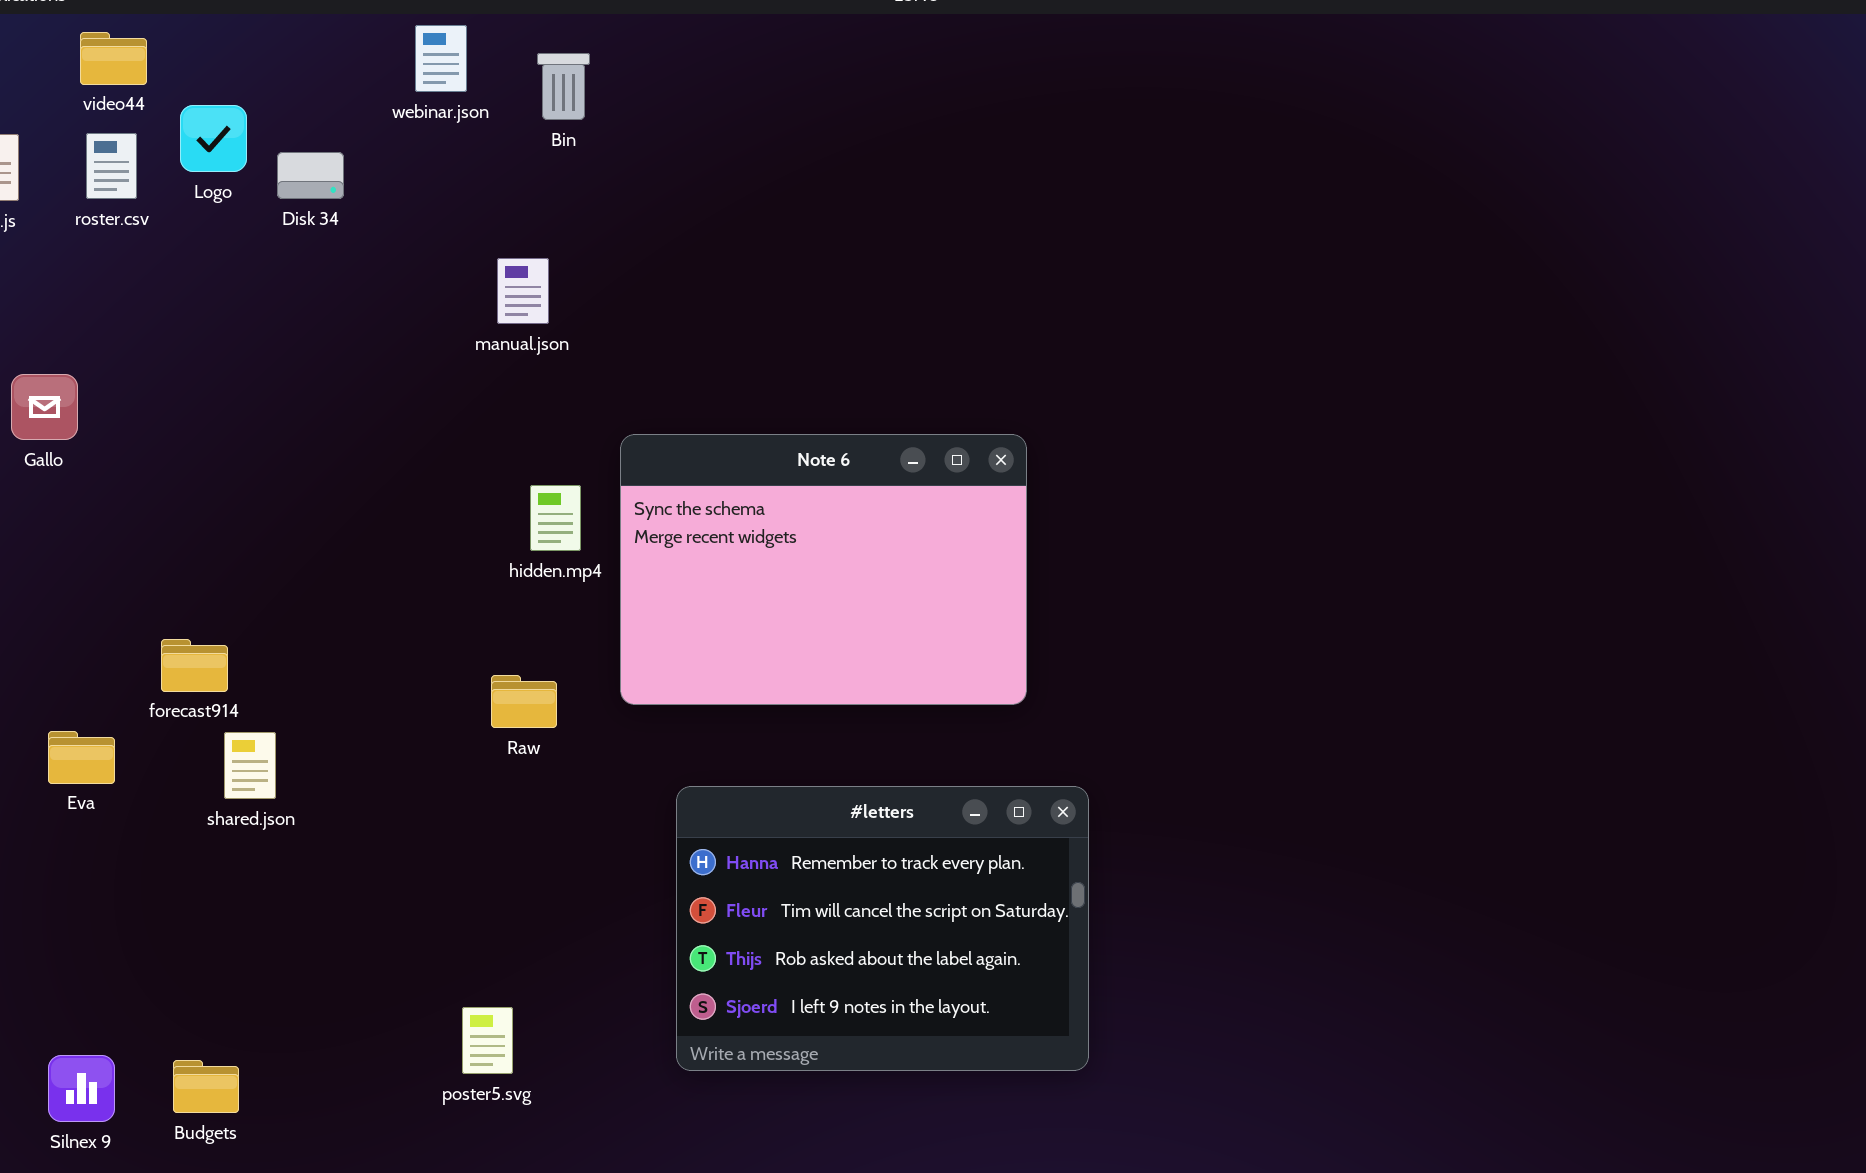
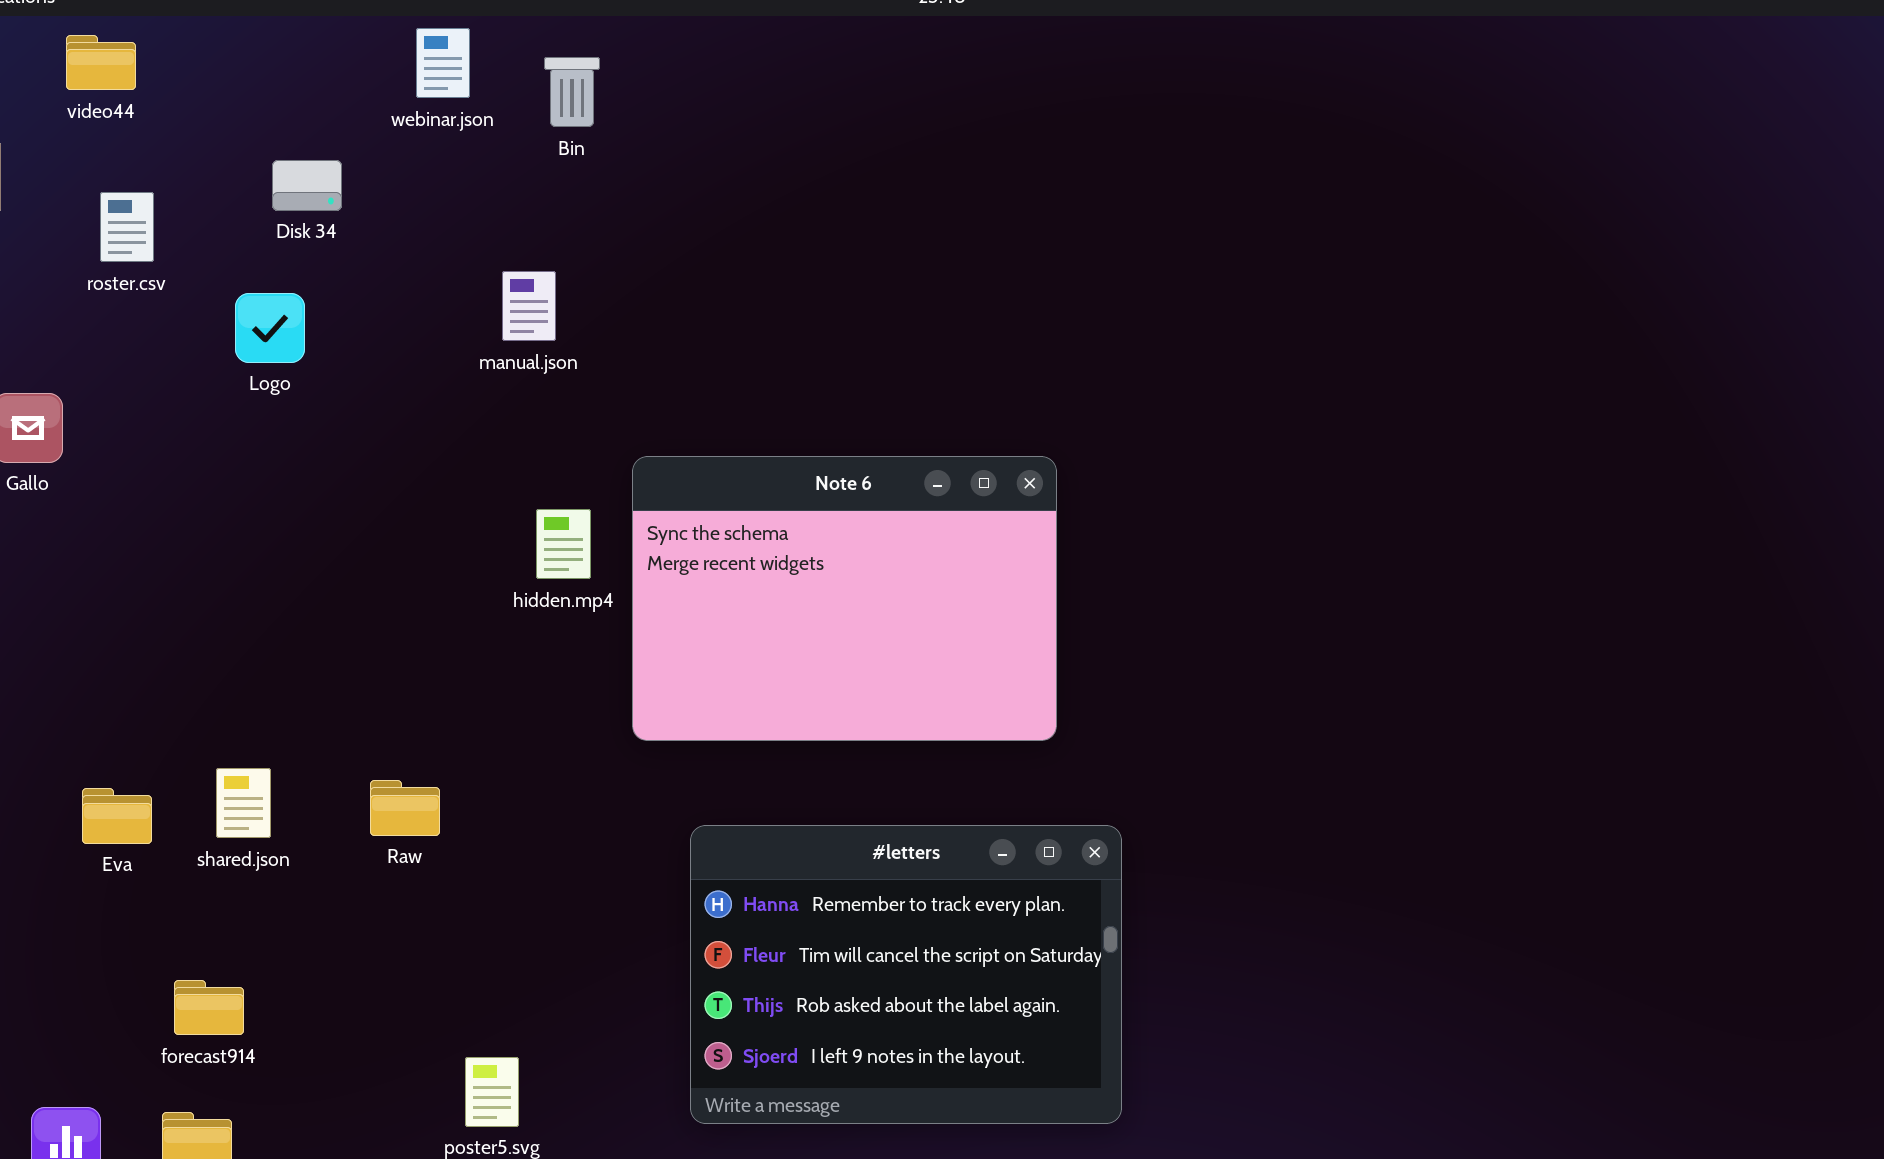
Logo: [180,105,247,172] -> [235,293,305,363], moved
roster.csv: [86,133,137,199] -> [100,192,154,262], moved
forecast914: [161,639,228,692] -> [174,980,244,1035], moved
Raw: [491,675,557,728] -> [370,780,440,836], moved
Eva: [48,731,115,784] -> [82,788,152,844], moved

